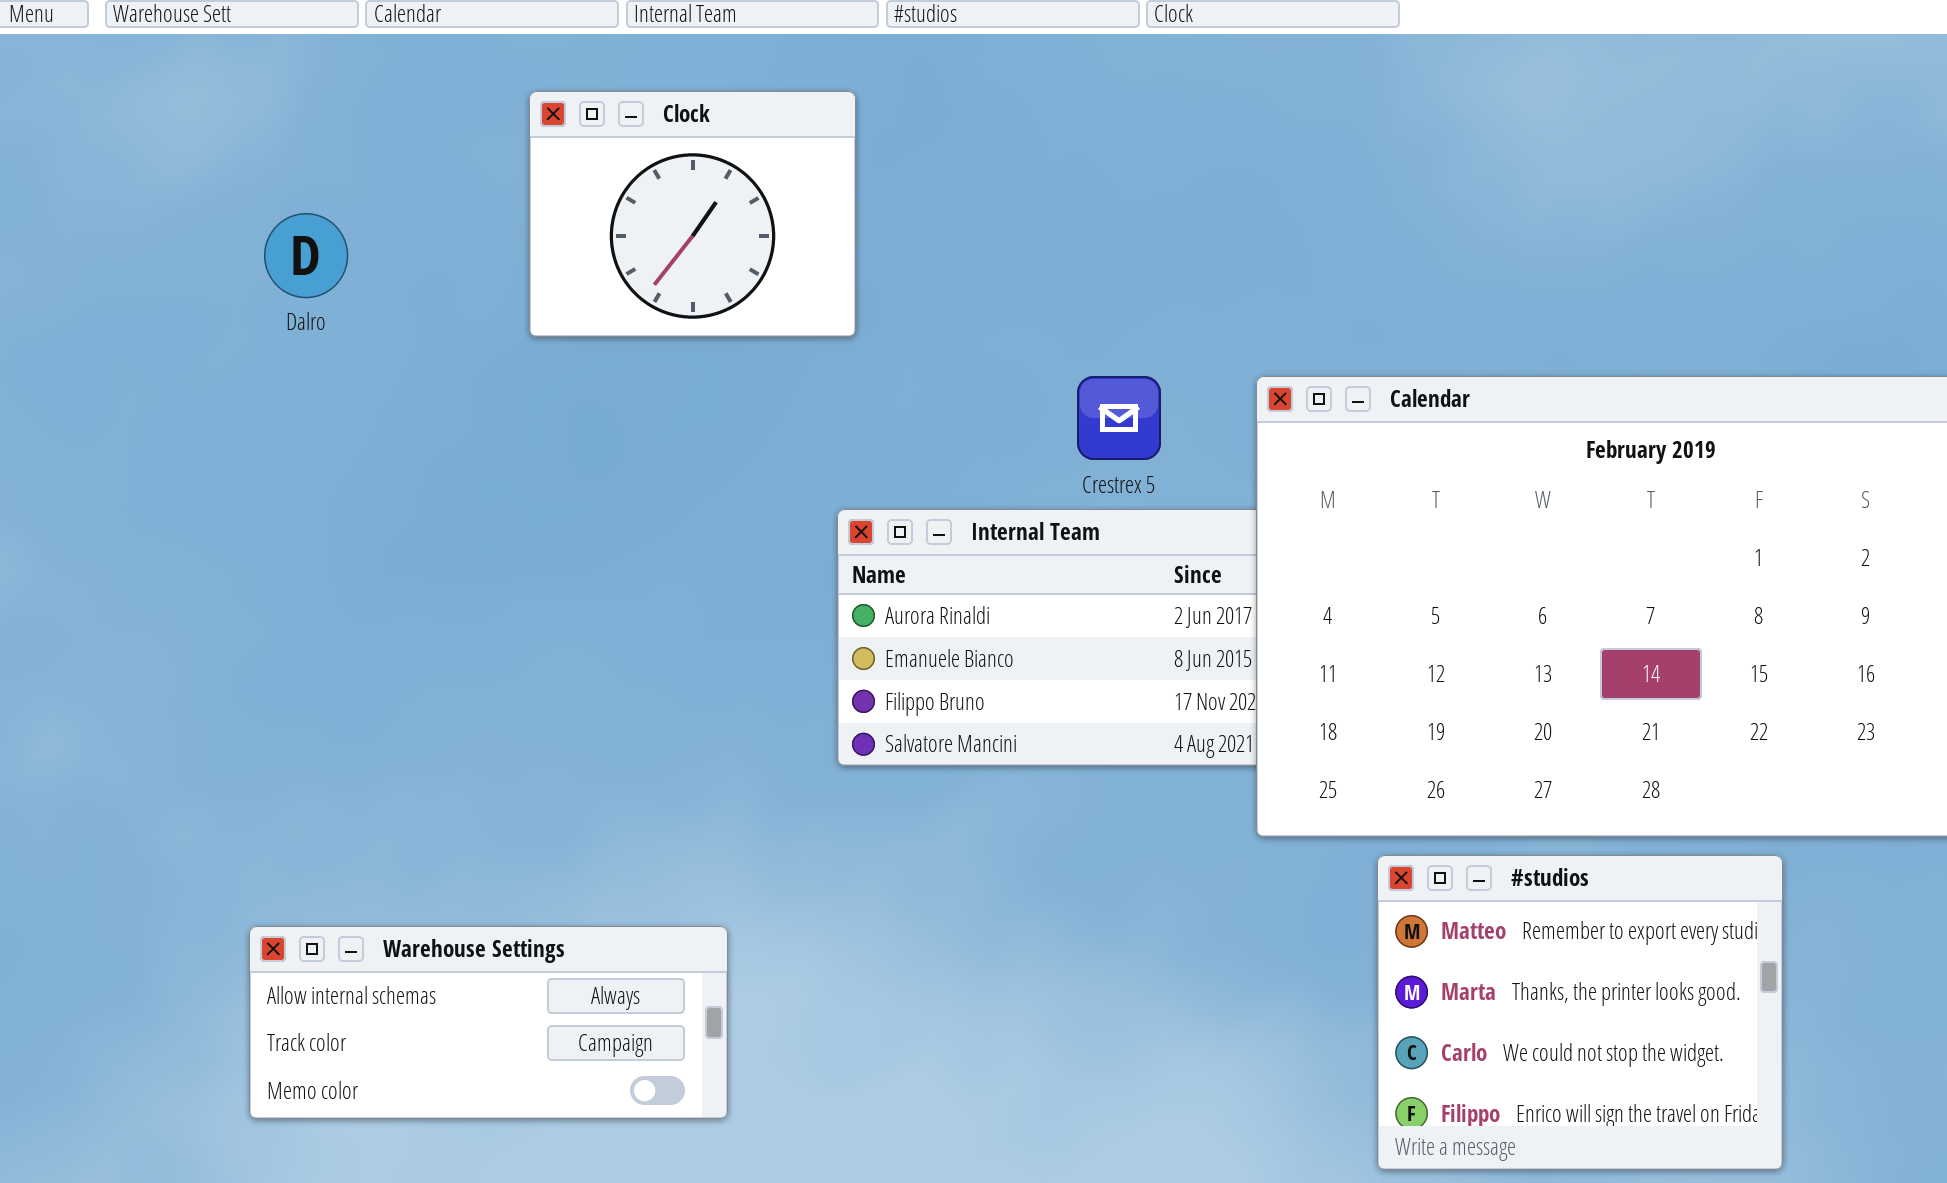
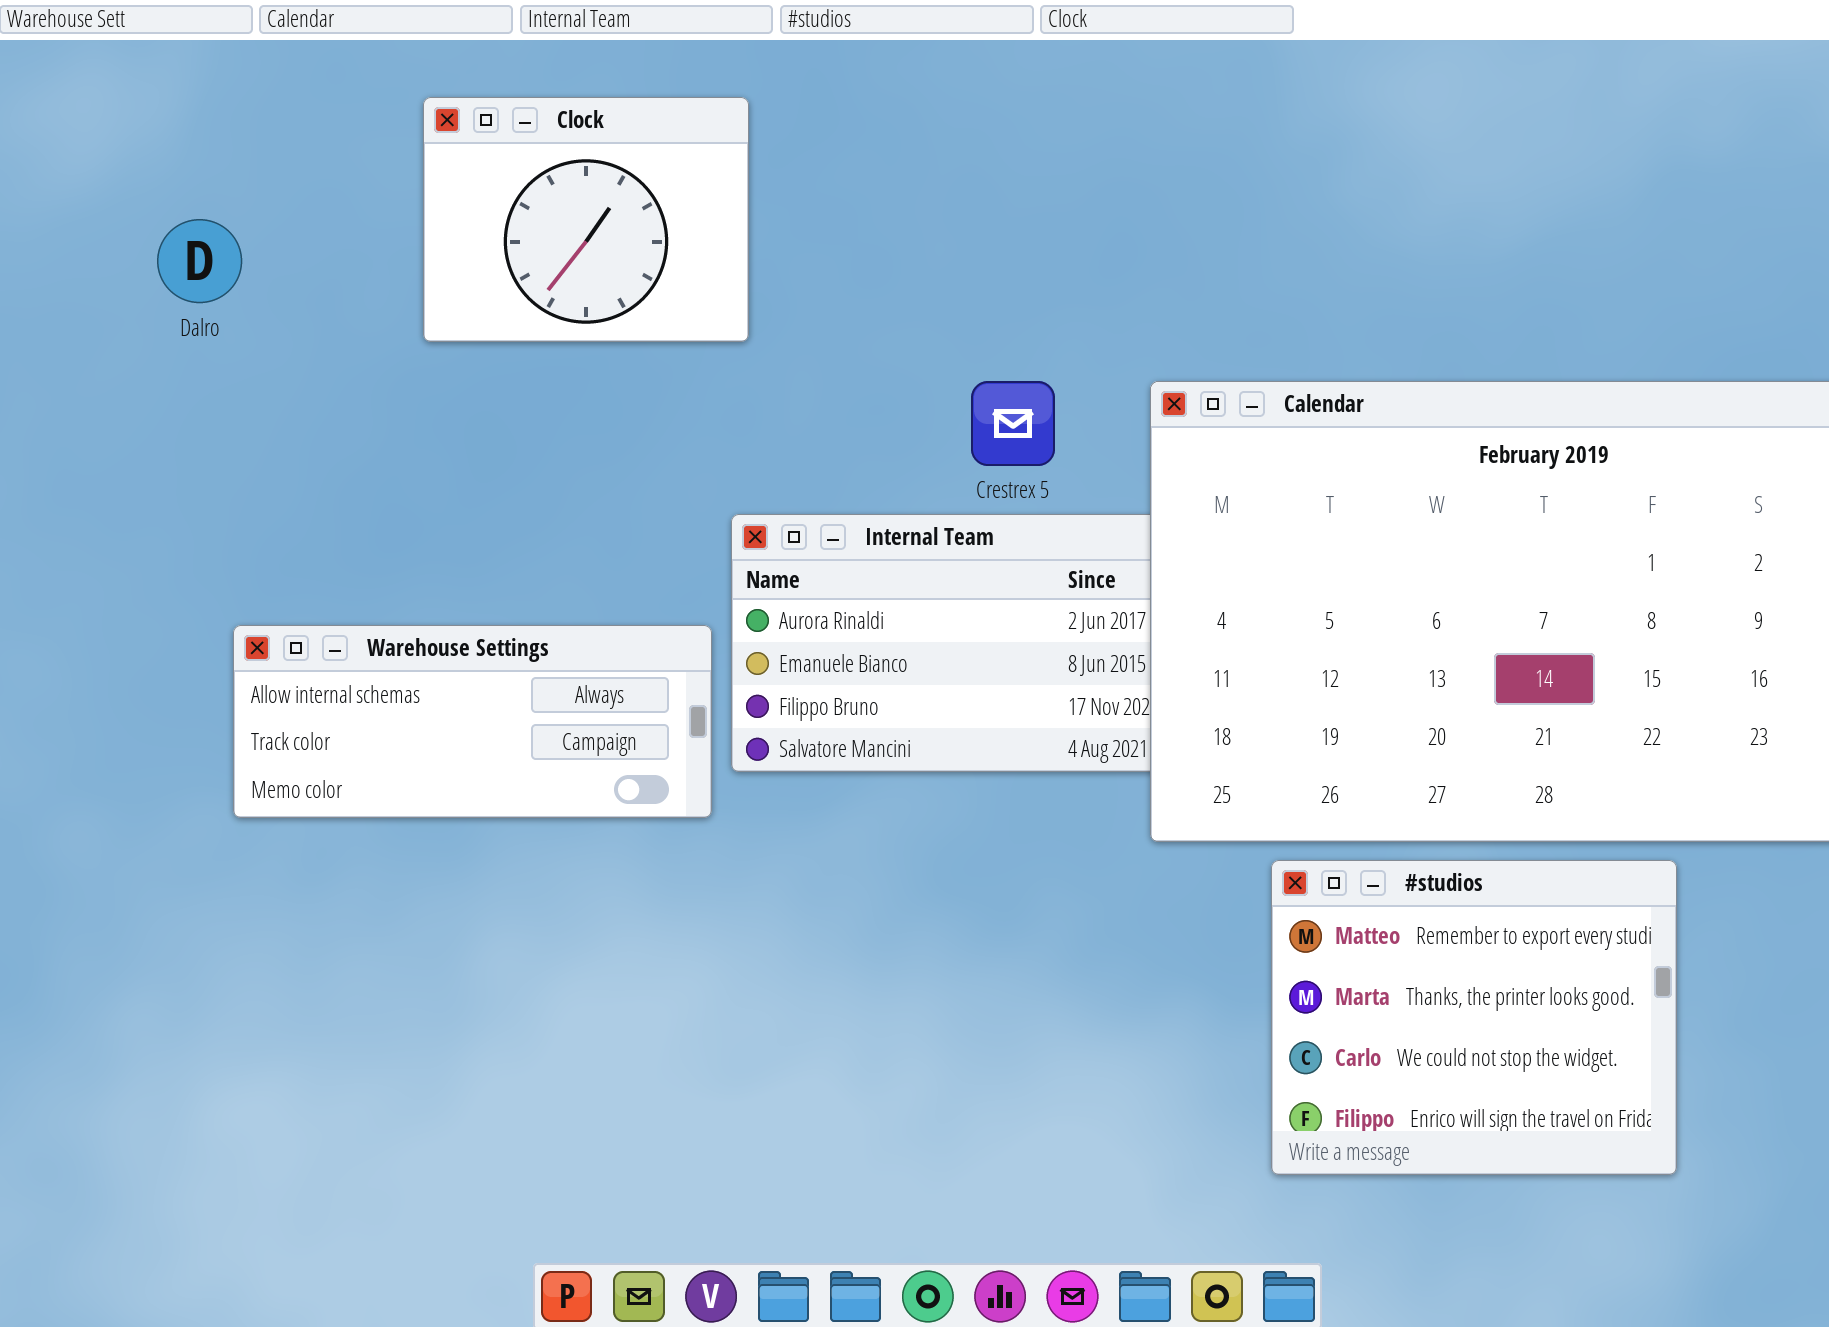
Warehouse Settings: [249,926,728,1119] -> [233,625,712,818], moved

